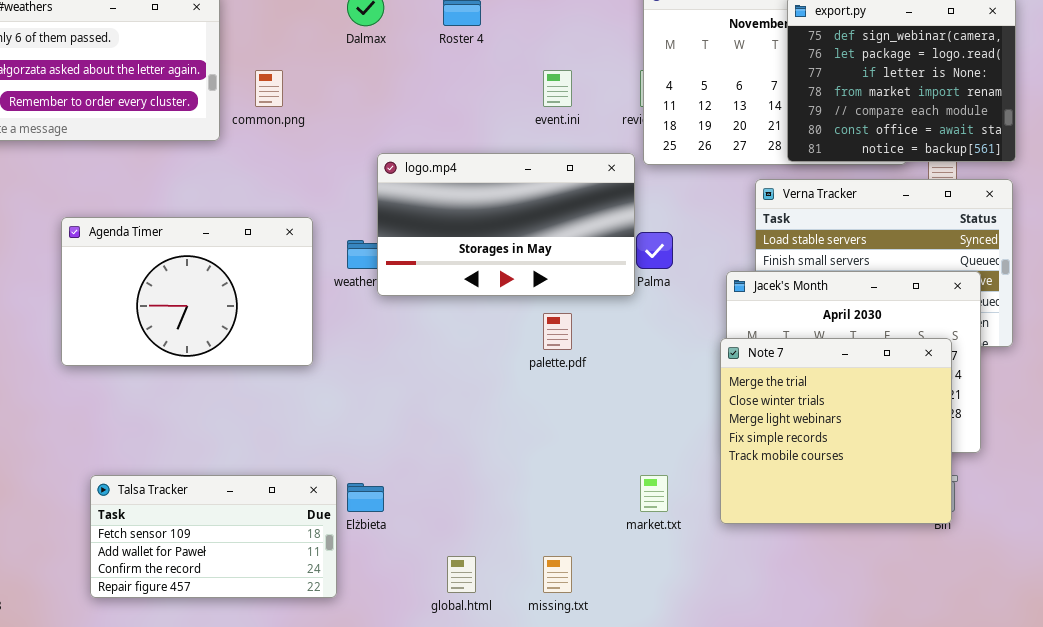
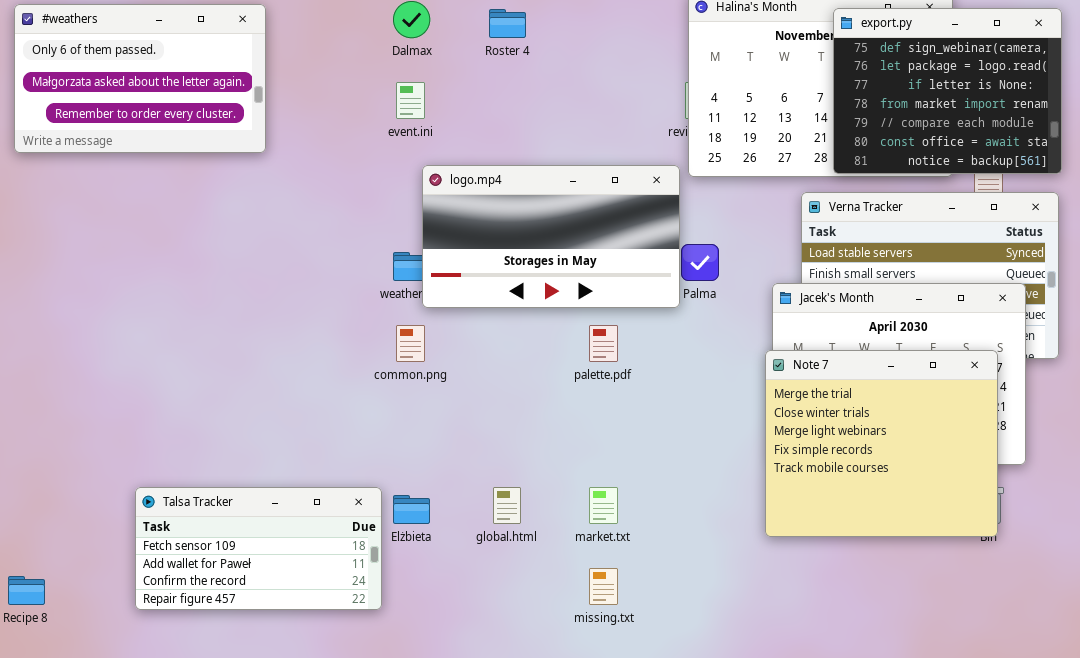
common.png: [255,70,283,107] -> [396,325,425,362], moved
event.ini: [543,70,572,107] -> [396,82,425,119], moved
Agenda Timer: [61,217,313,366] -> none, closed
market.txt: [640,475,668,512] -> [589,487,618,524], moved
global.html: [447,556,476,593] -> [493,487,521,524], moved

